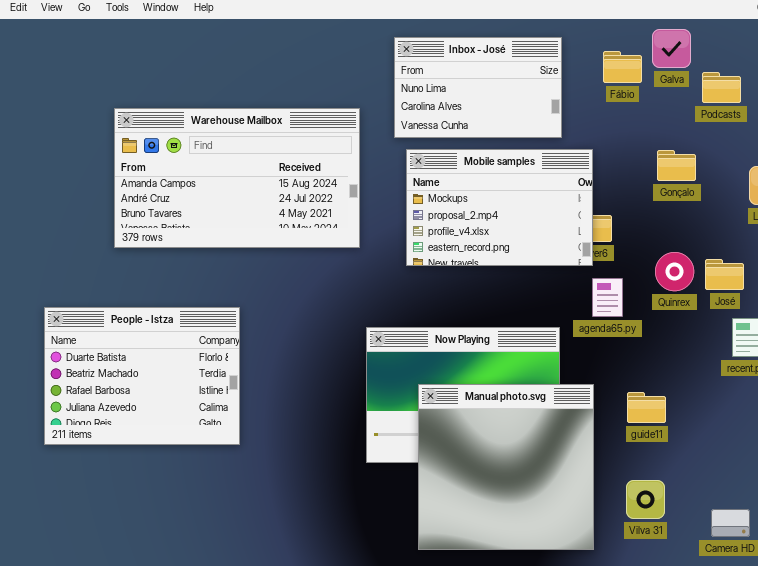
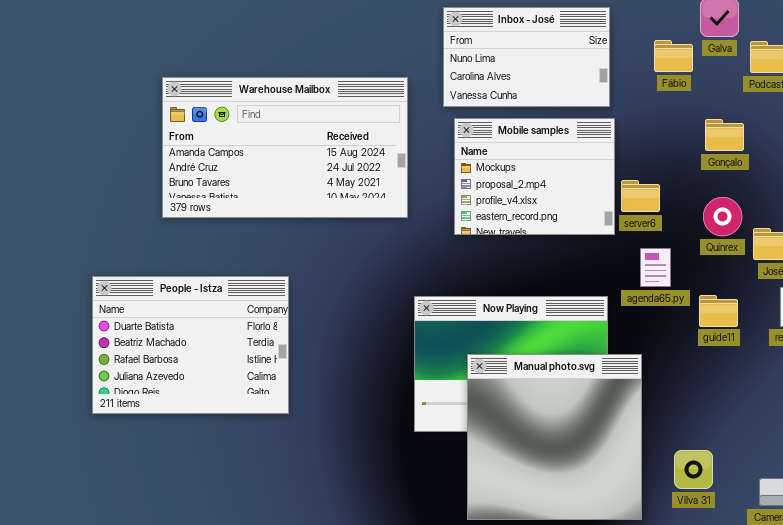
Fábio: [603,51,642,83] -> [654,40,693,72], moved
Mobile samples: [406,149,593,266] -> [454,118,615,235], resized
Quinrex: [655,252,694,291] -> [703,197,742,236], moved
guide11: [627,392,666,423] -> [699,295,738,327], moved

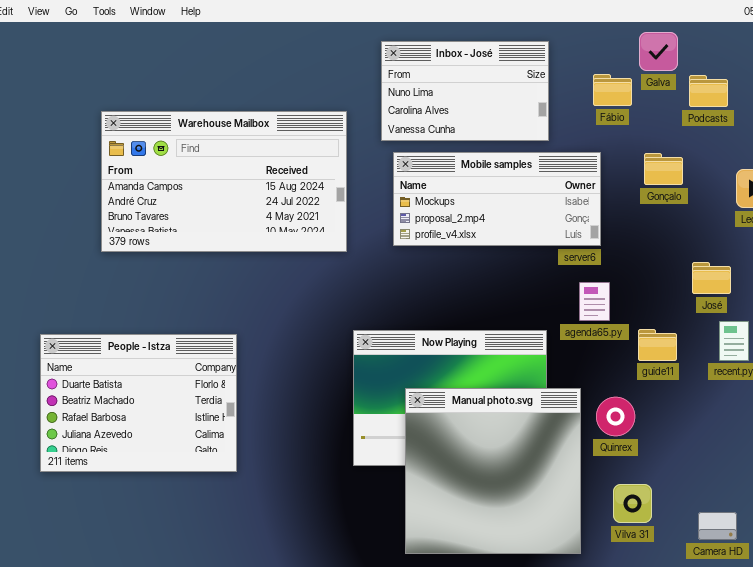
Mobile samples: [454,118,615,235] -> [393,152,601,246], resized
Quinrex: [703,197,742,236] -> [596,397,635,436], moved
People - Istza: [92,276,289,414] -> [40,334,237,472], moved

